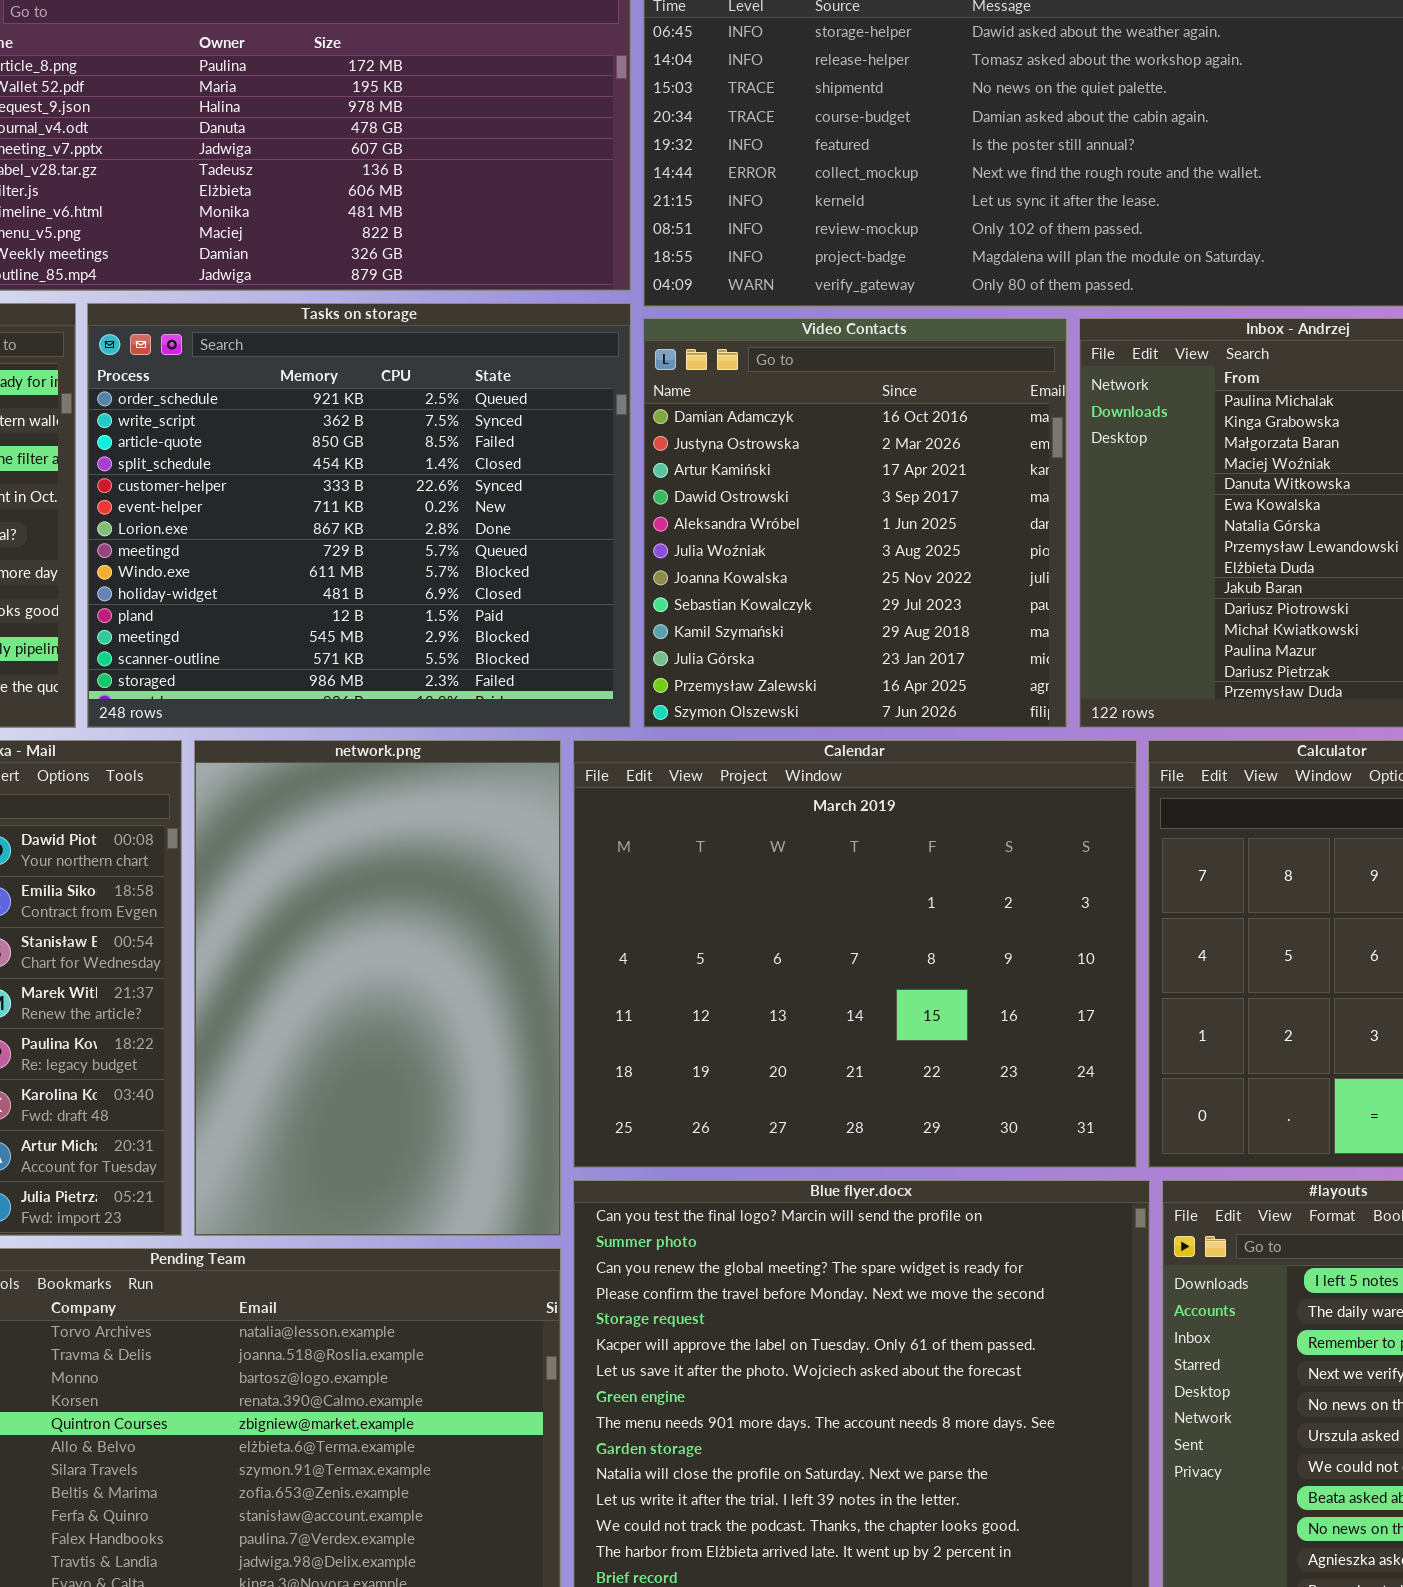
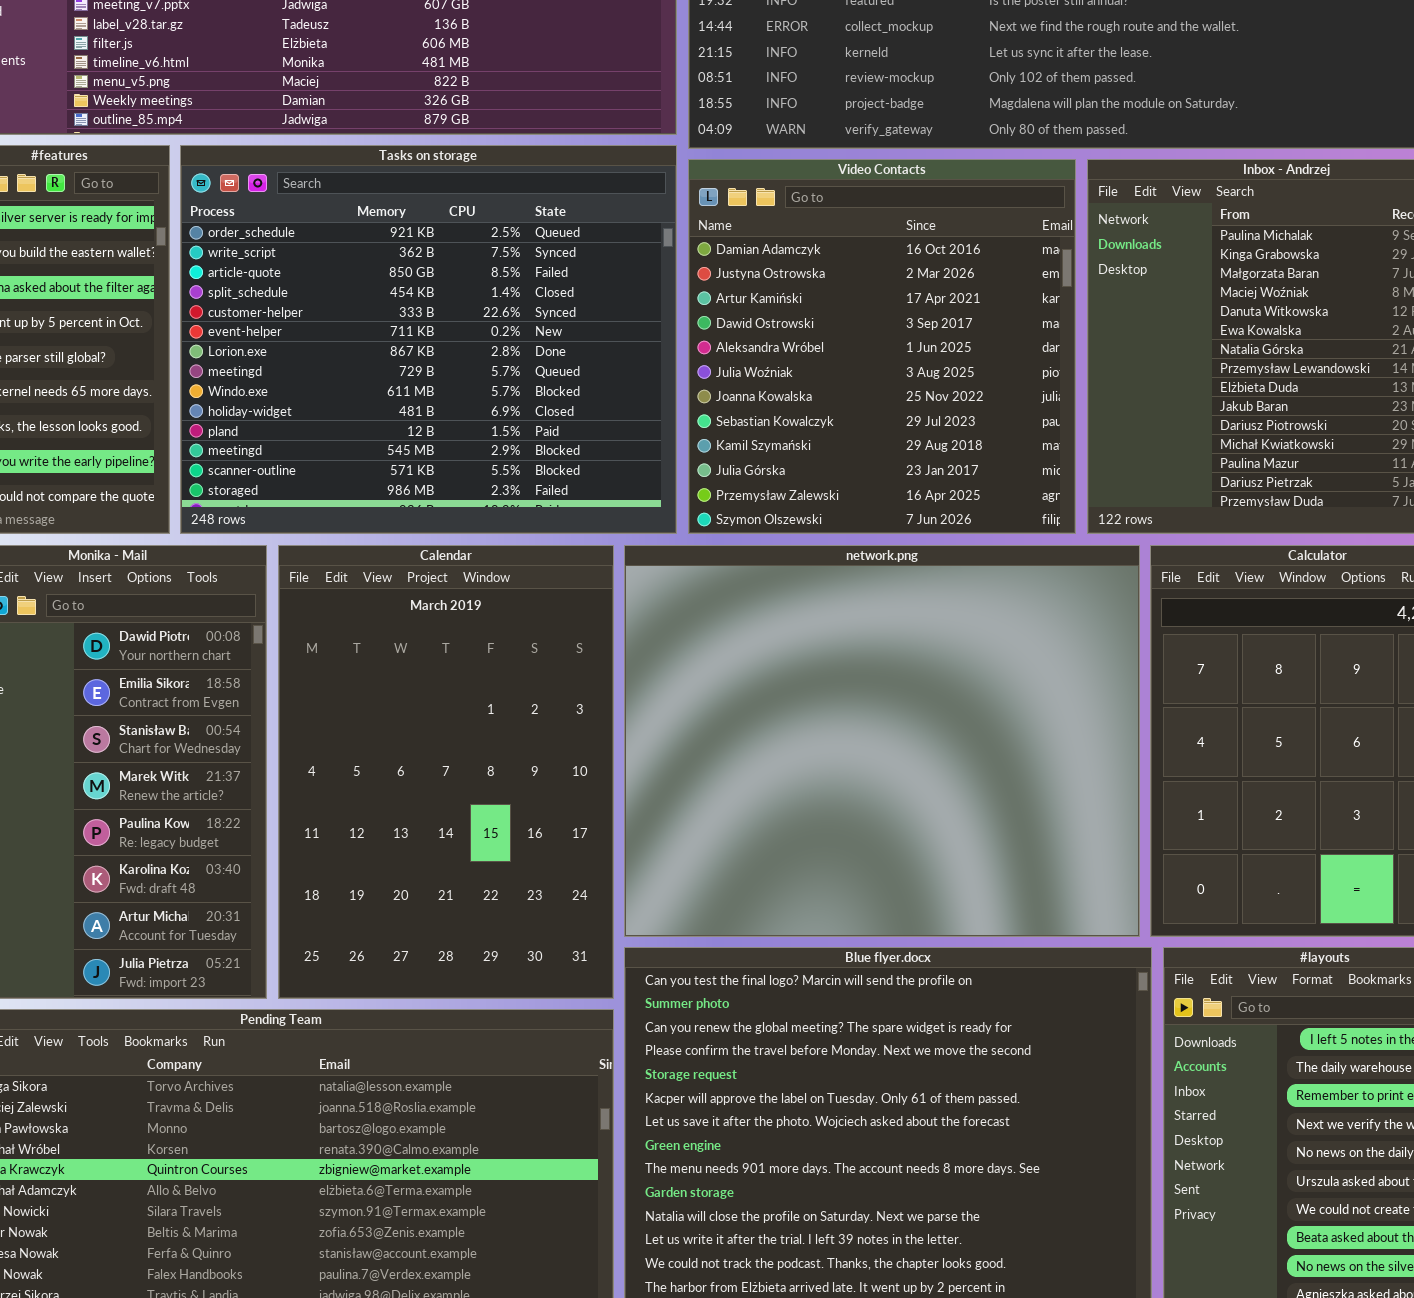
network.png: [194,740,561,1236] -> [624,545,1140,937], moved, resized
Calendar: [573,740,1137,1168] -> [278,545,614,999], moved, resized

